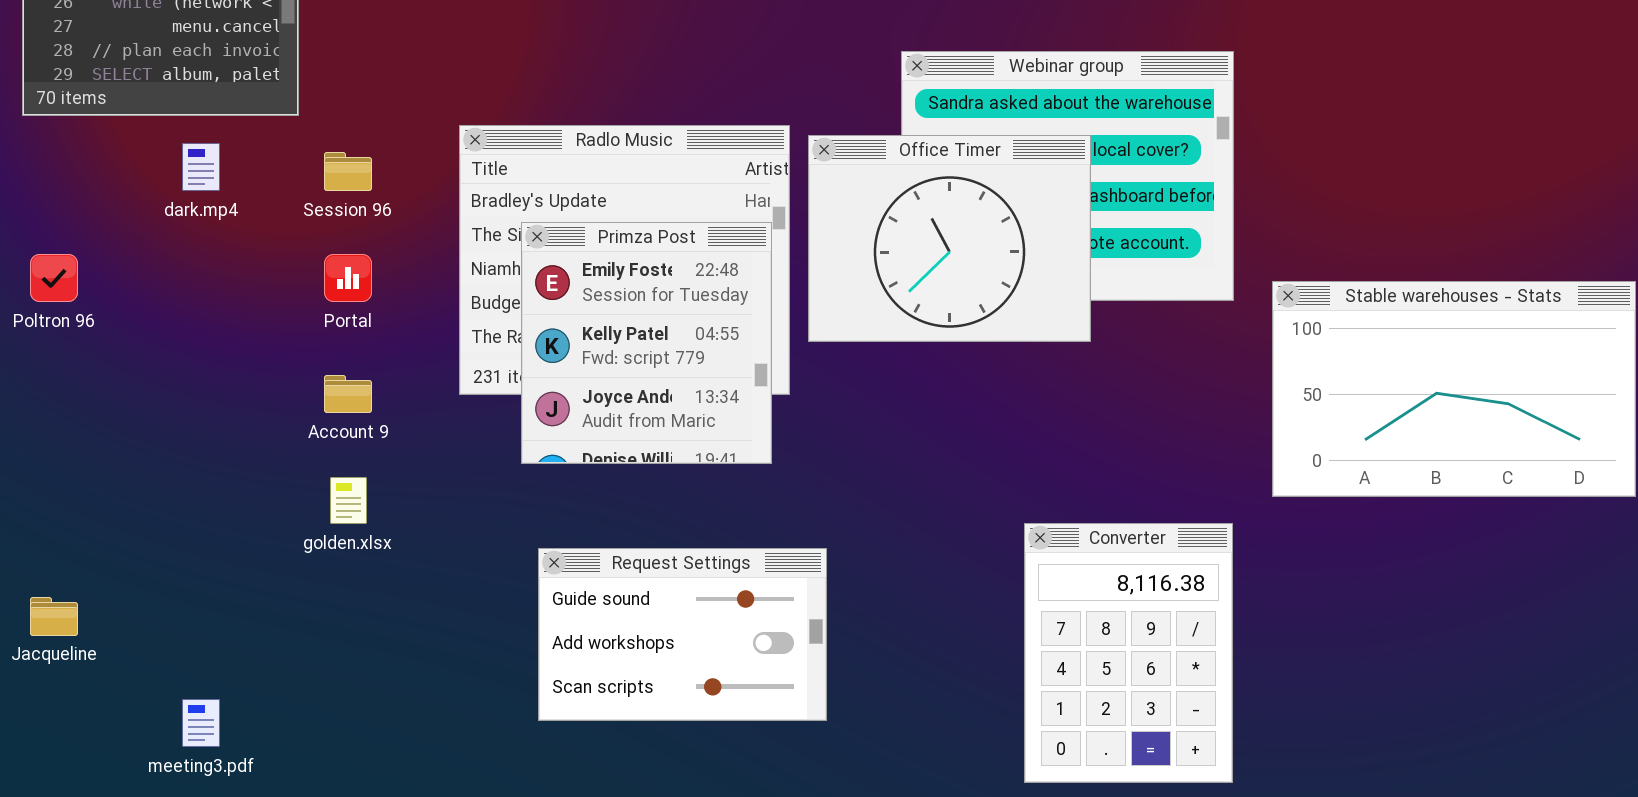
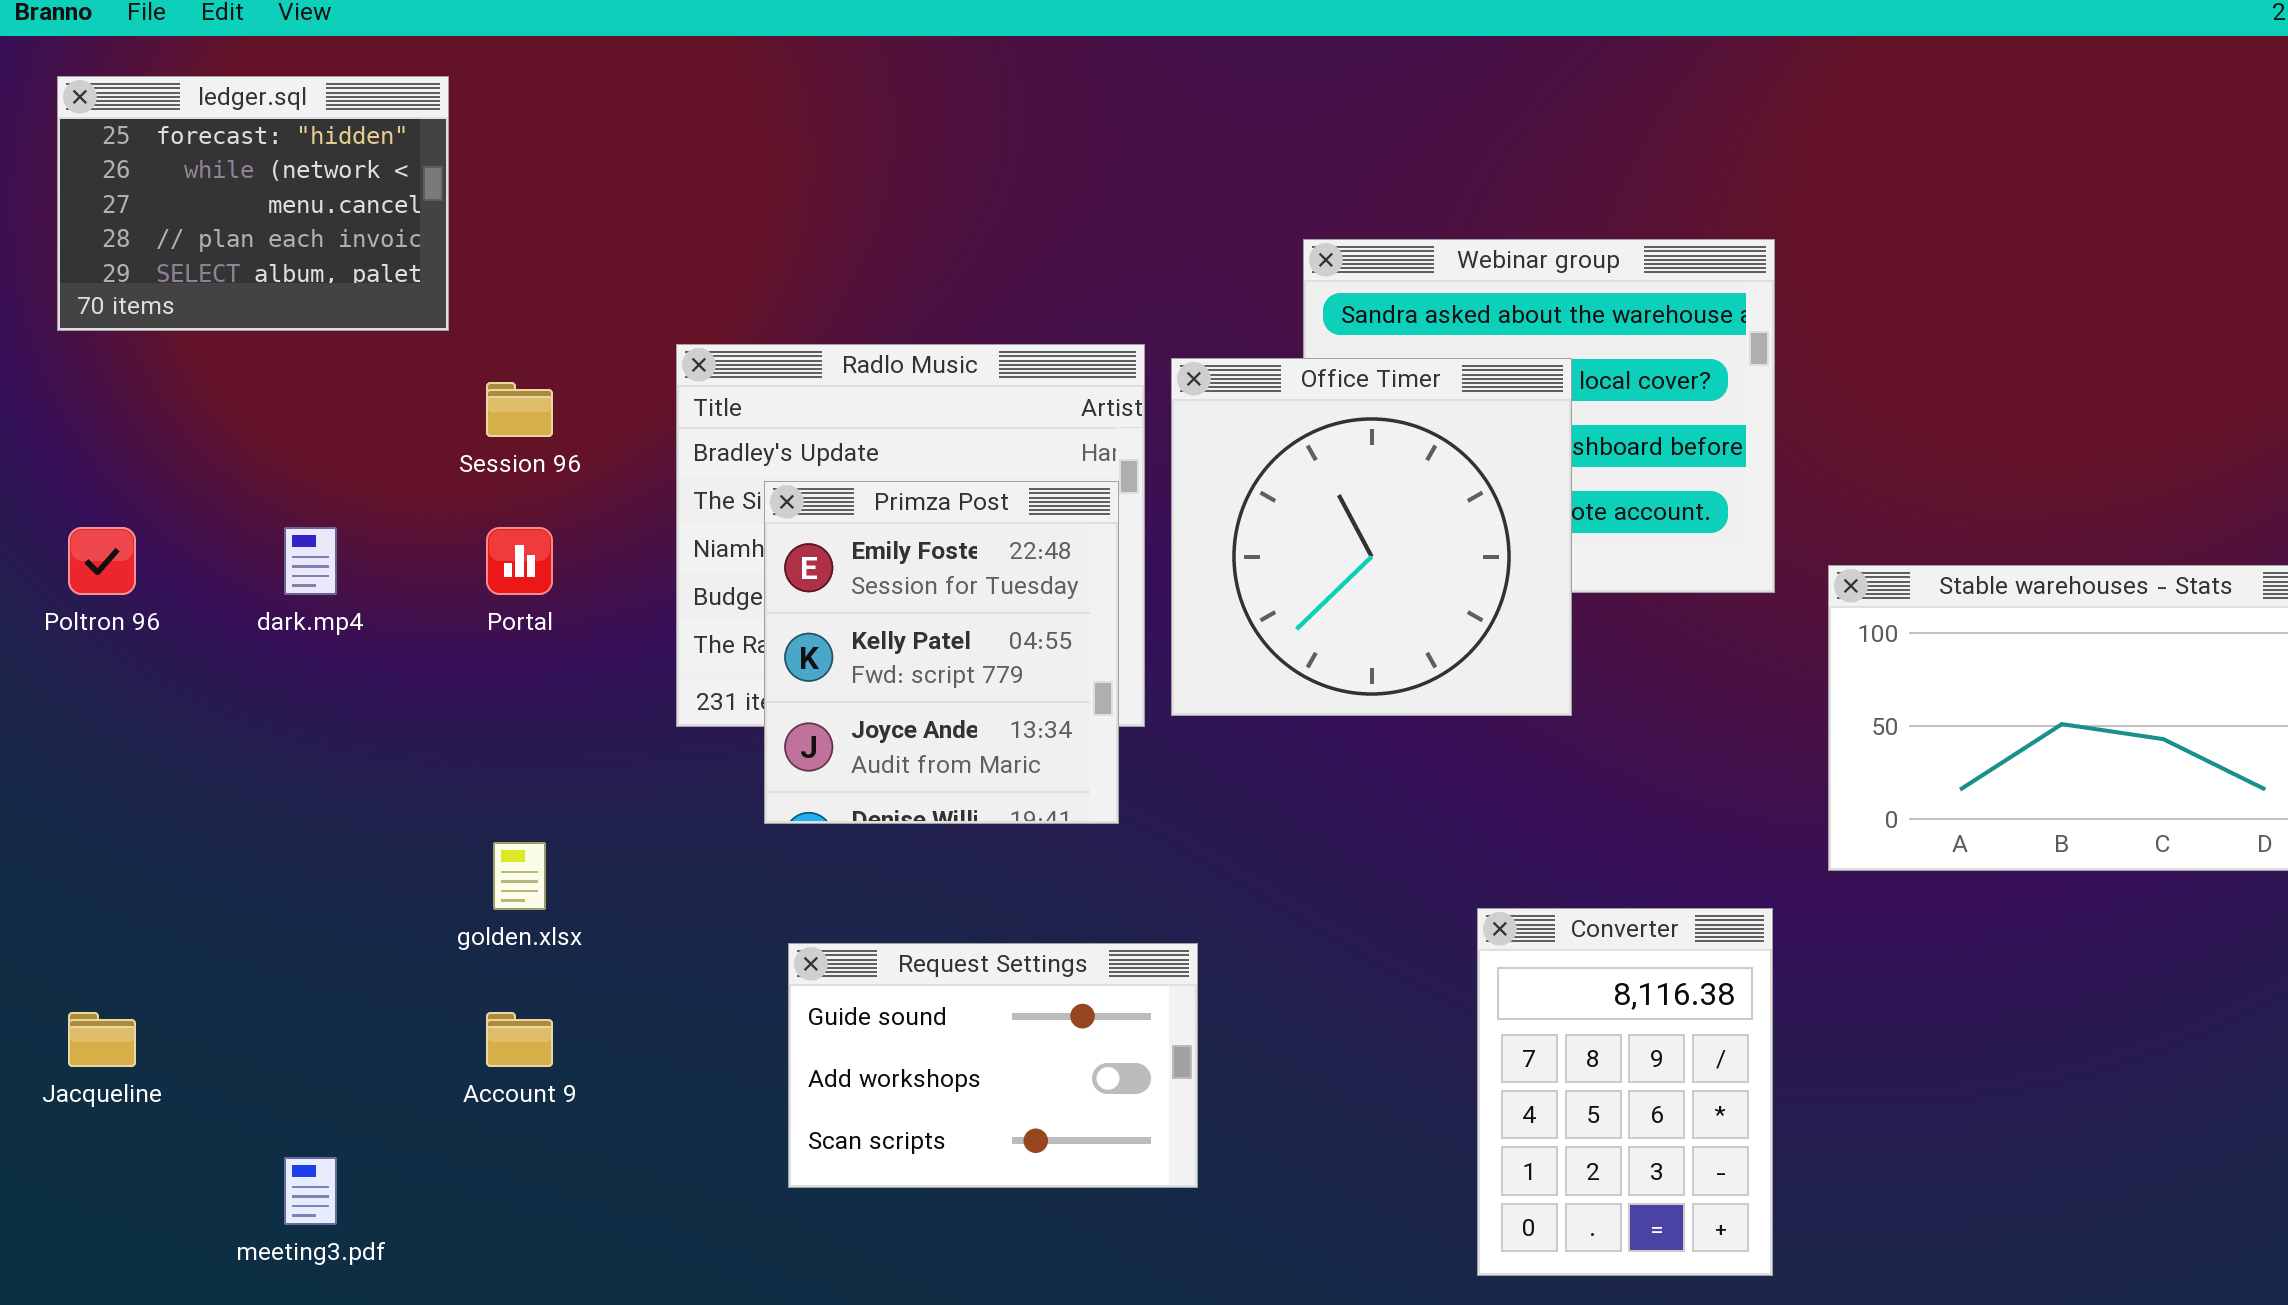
Office Timer: [808,135,1091,342] -> [1171,358,1572,716], resized
dark.mp4: [182,143,220,191] -> [284,527,337,595], moved
Account 9: [324,375,372,413] -> [486,1012,553,1067], moved

